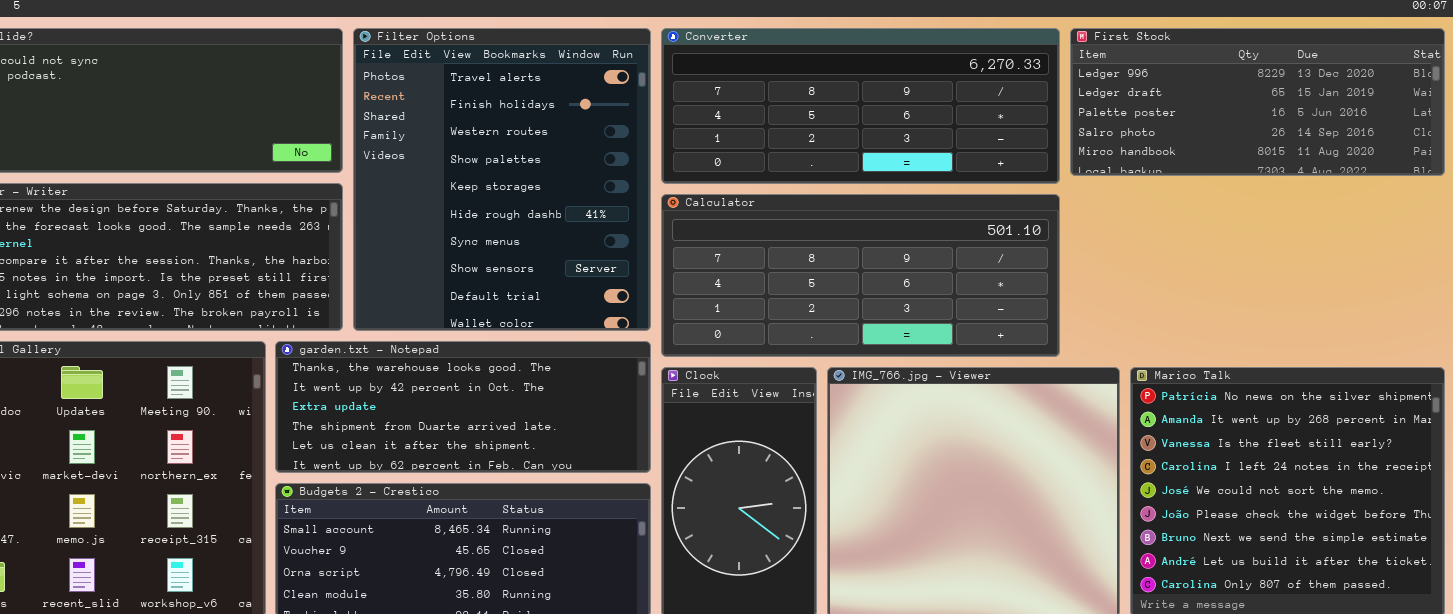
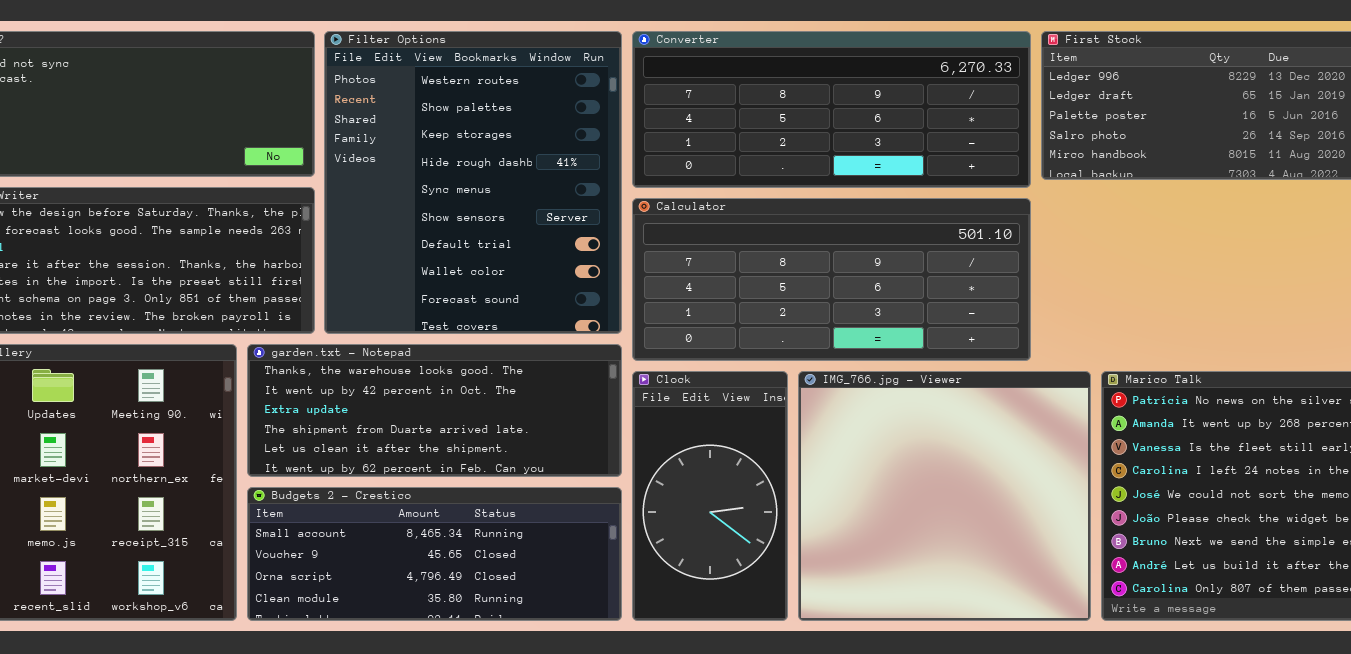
Filter Options: [353,28,651,331] -> [324,31,622,334], scrolled down 2 rows

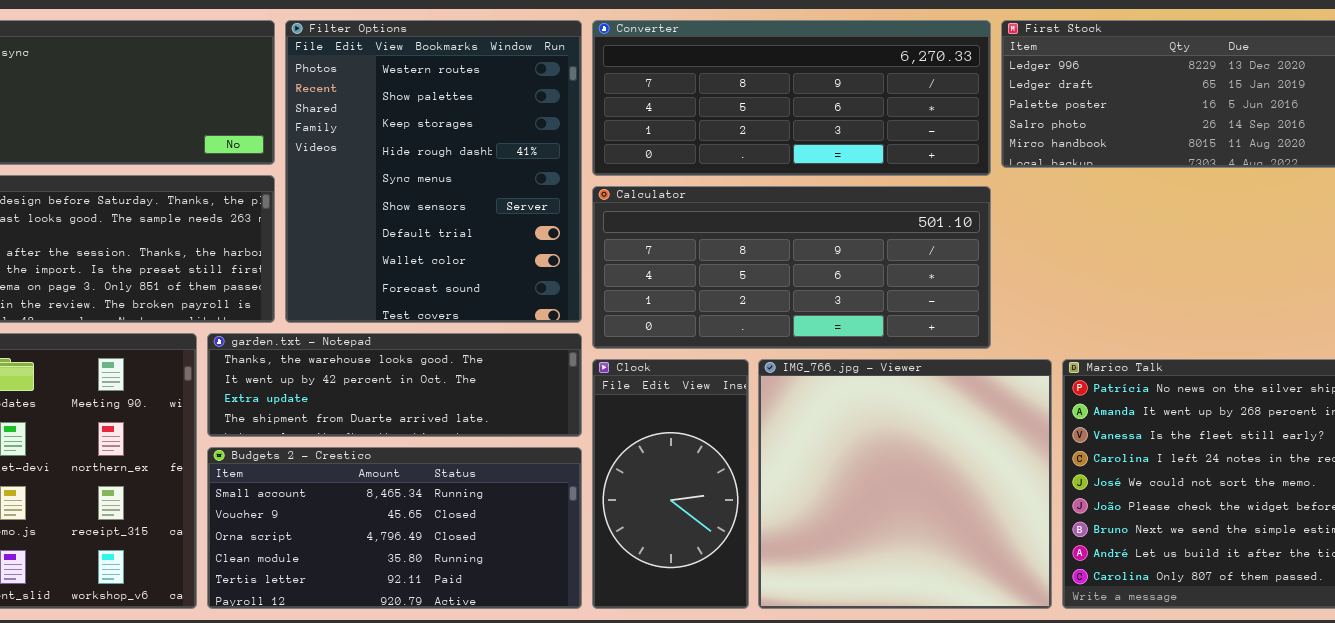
garden.txt - Notepad: [247,344,622,477] -> [207,333,582,437], resized
Budgets 2 - Crestico: [247,487,622,621] -> [207,447,582,609], resized

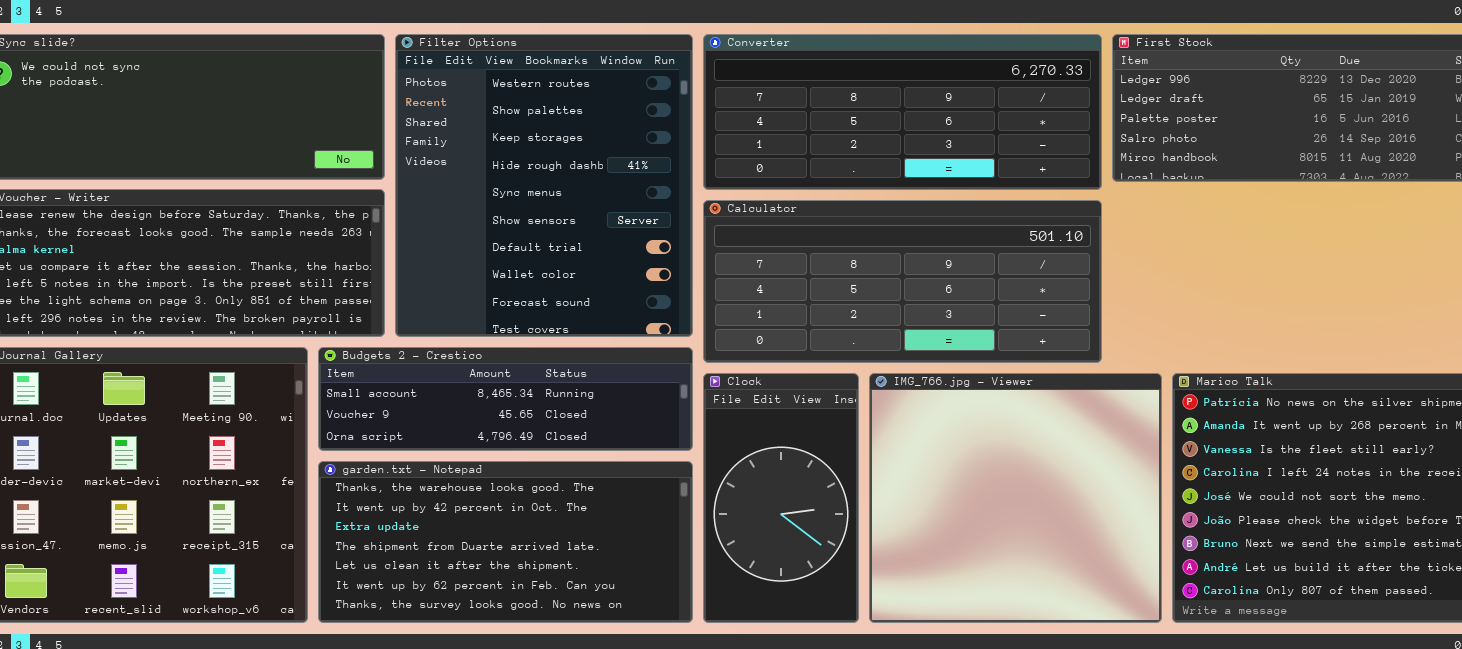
garden.txt - Notepad: [207,333,582,437] -> [318,461,693,623], moved, resized
Budgets 2 - Crestico: [207,447,582,609] -> [318,347,693,451], moved, resized

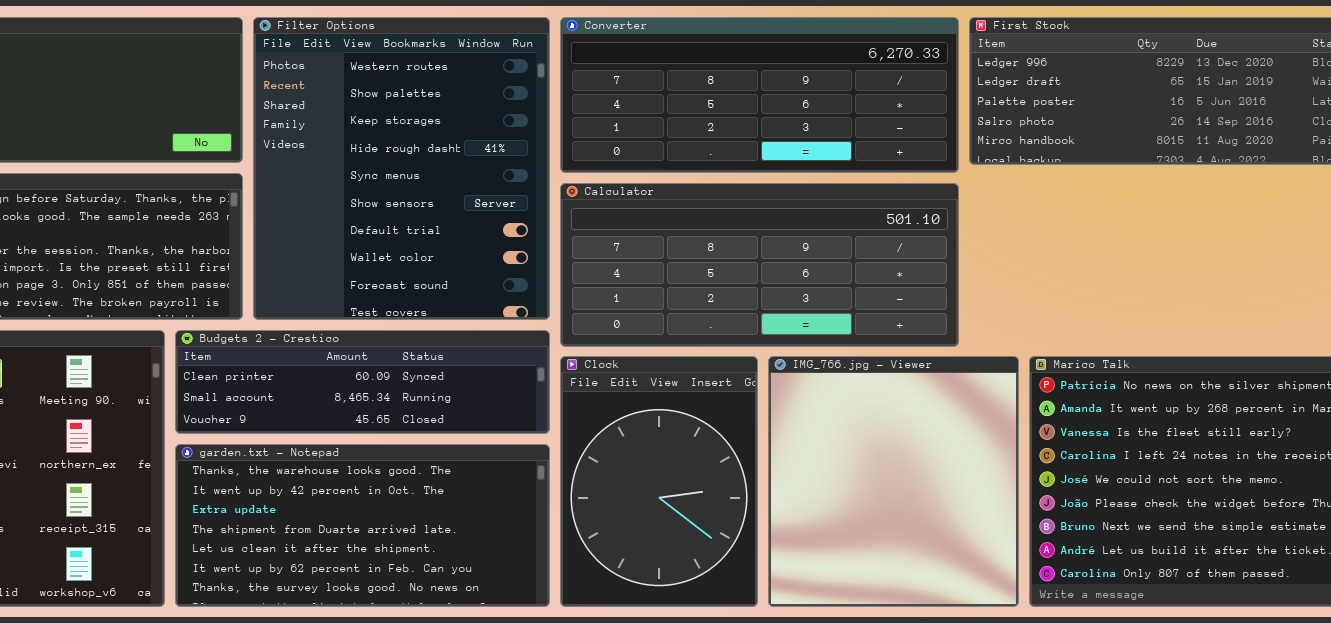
Budgets 2 - Crestico: [318,347,693,451] -> [175,330,550,434], scrolled up 1 row
Clock: [703,373,859,623] -> [560,356,758,607], resized
IMG_766.jpg - Viewer: [869,373,1162,623] -> [768,356,1019,607], resized

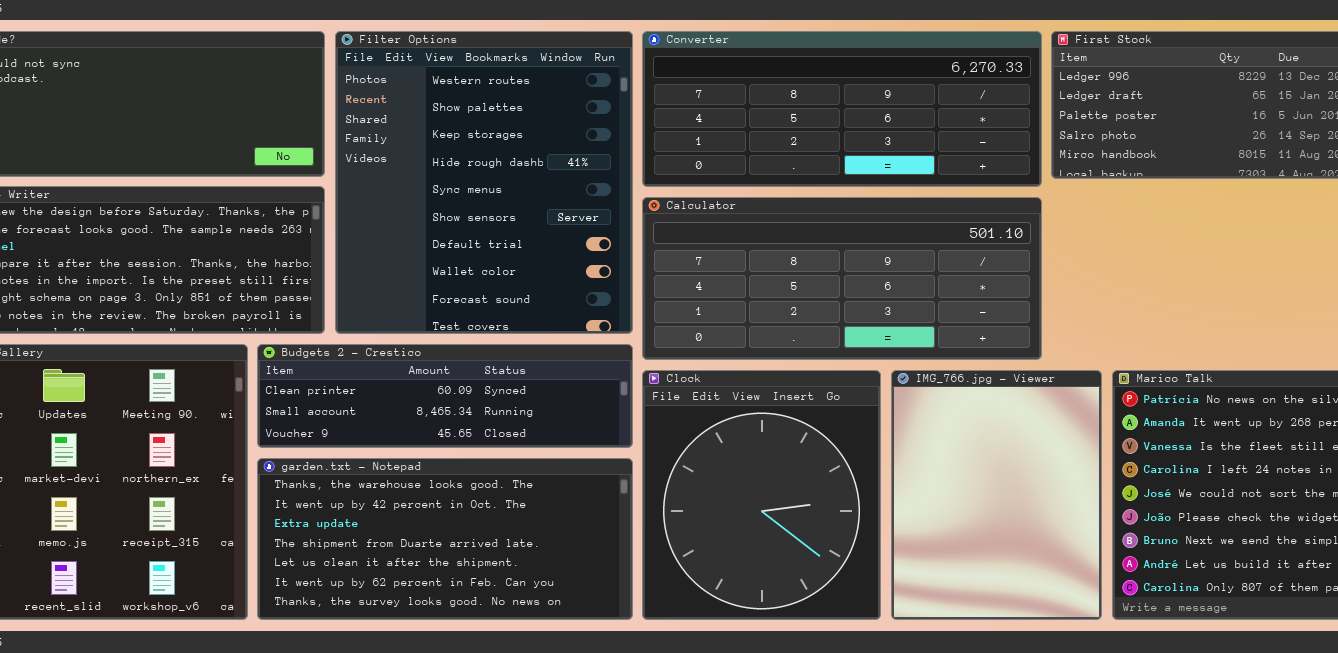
Clock: [560,356,758,607] -> [642,370,881,620], resized
IMG_766.jpg - Viewer: [768,356,1019,607] -> [891,370,1102,620], resized

